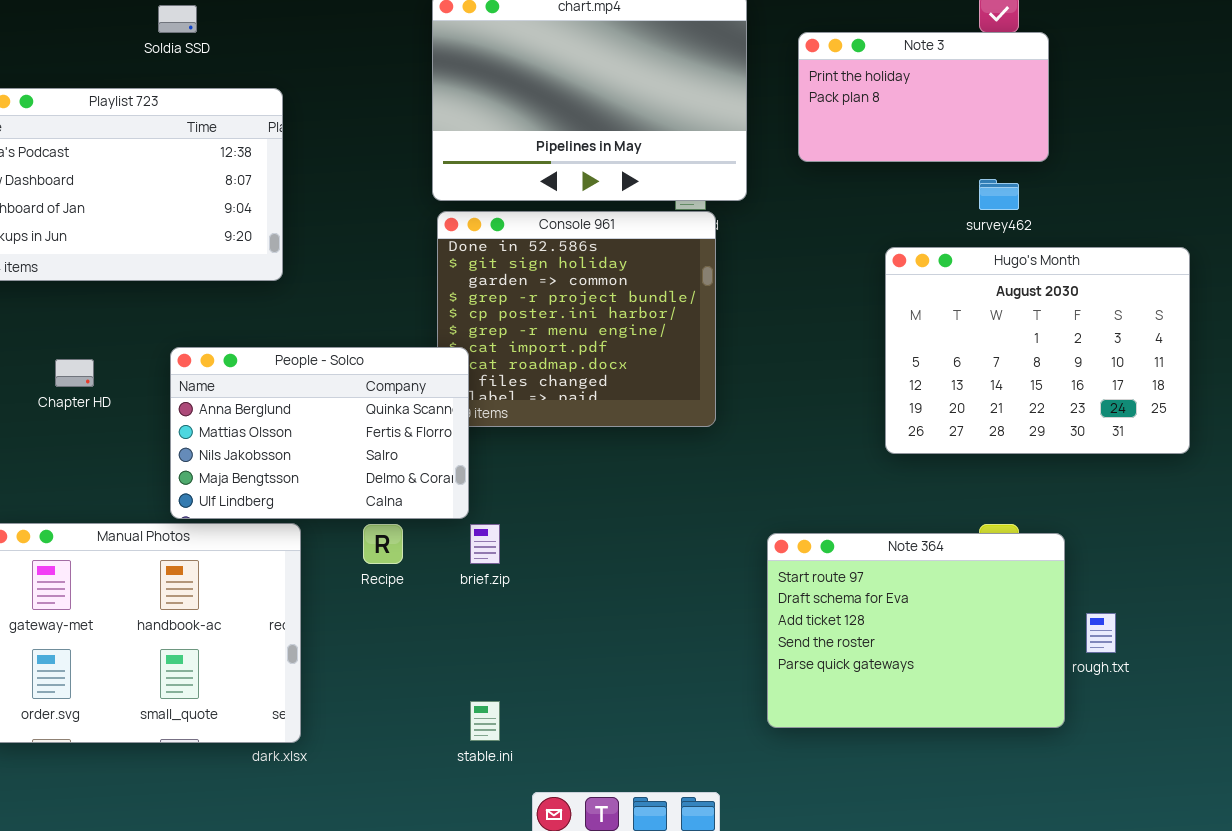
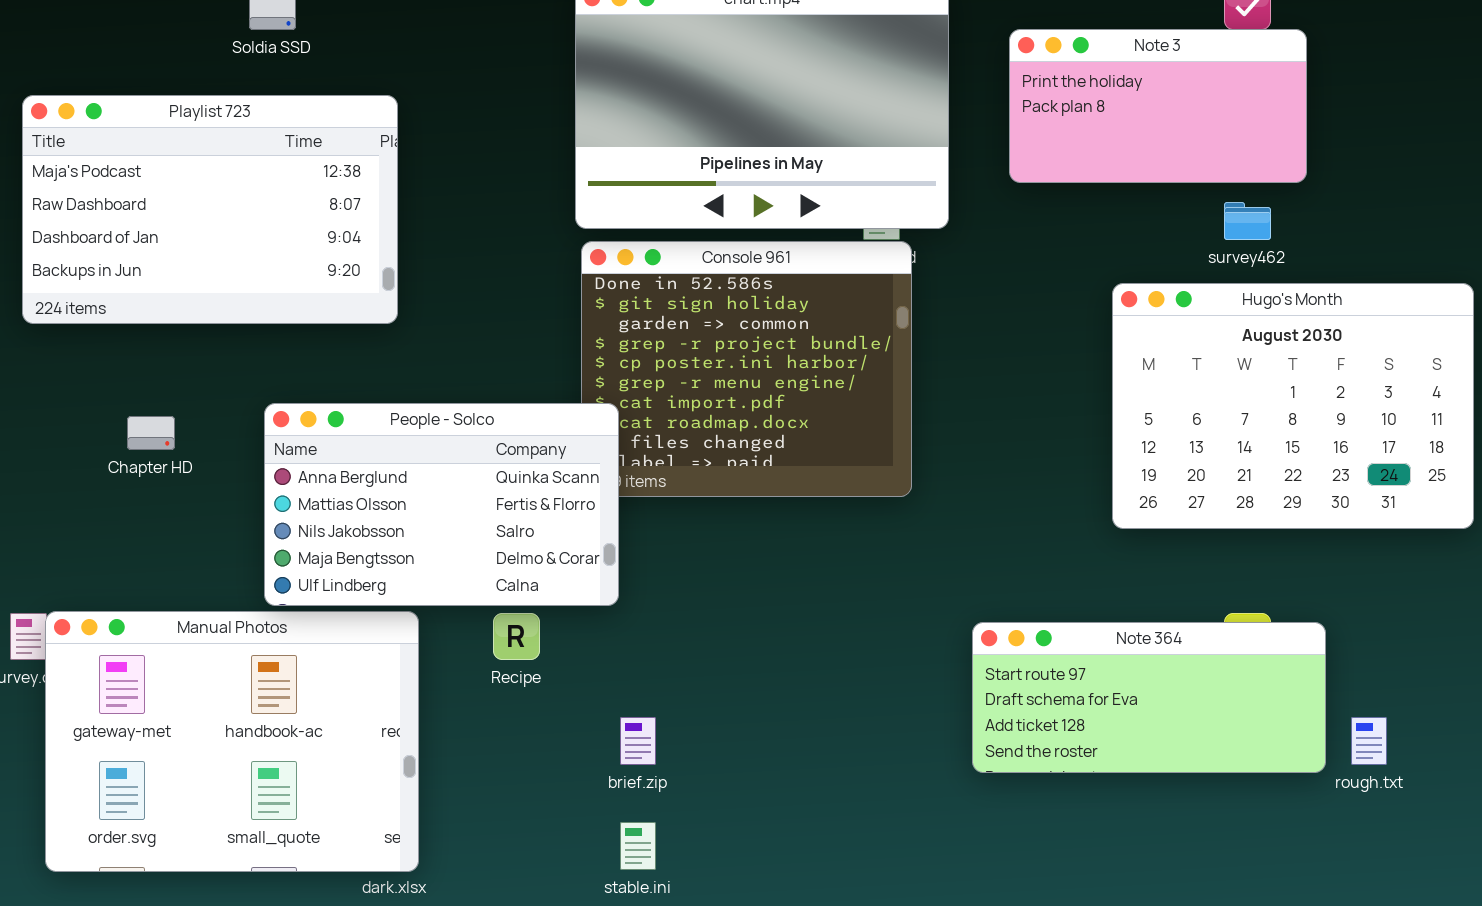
brief.zip: [470,524,500,564] -> [620,717,656,765], moved
Note 364: [767,533,1065,728] -> [972,622,1326,773], resized

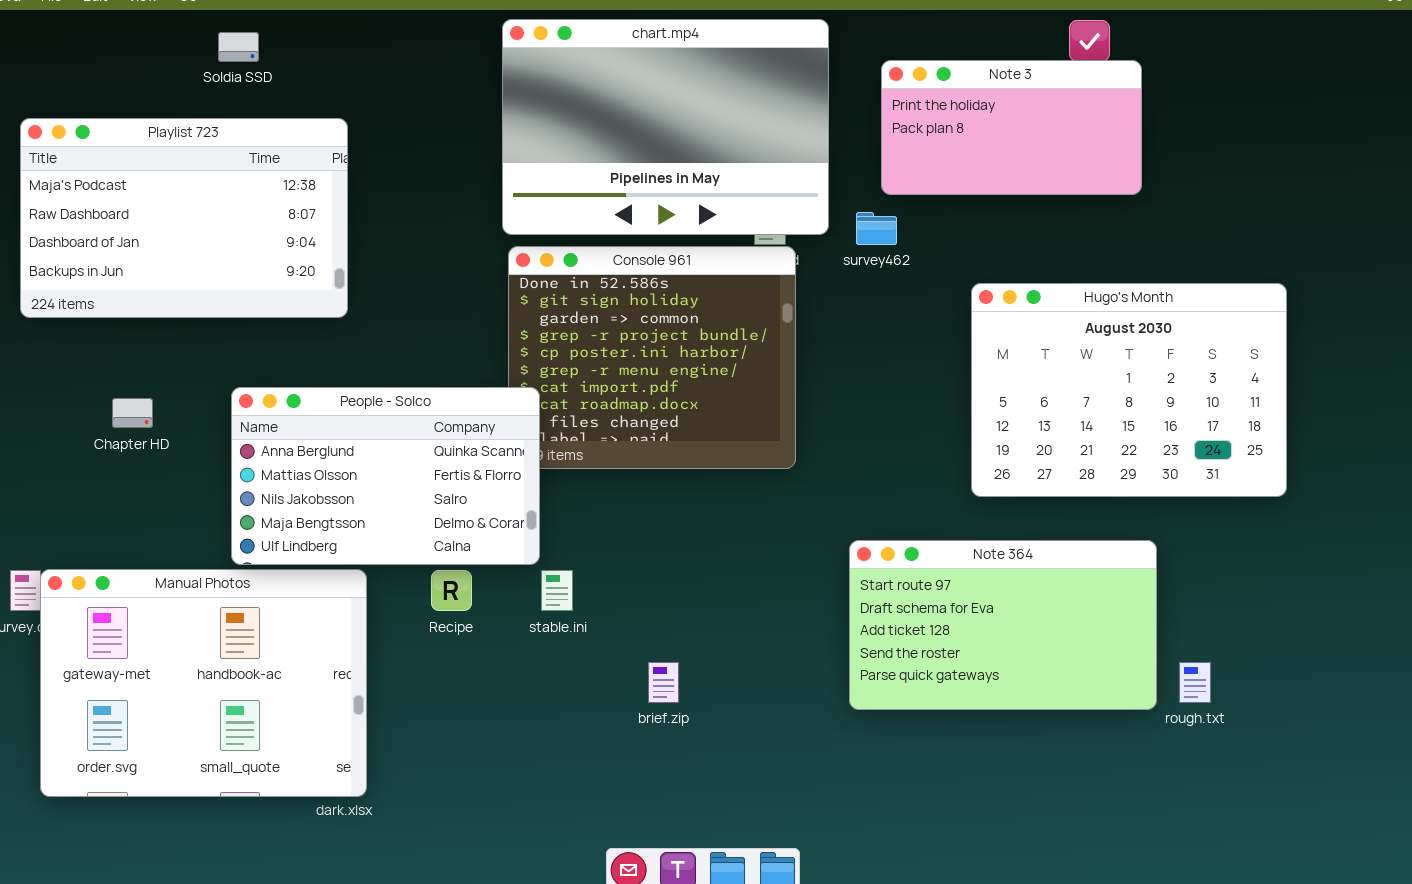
survey462: [1224,202,1271,240] -> [856,212,897,245], moved
Note 364: [972,622,1326,773] -> [849,540,1157,710], resized
brief.zip: [620,717,656,765] -> [648,662,679,703], moved
stable.ini: [620,822,656,870] -> [541,570,573,611], moved

